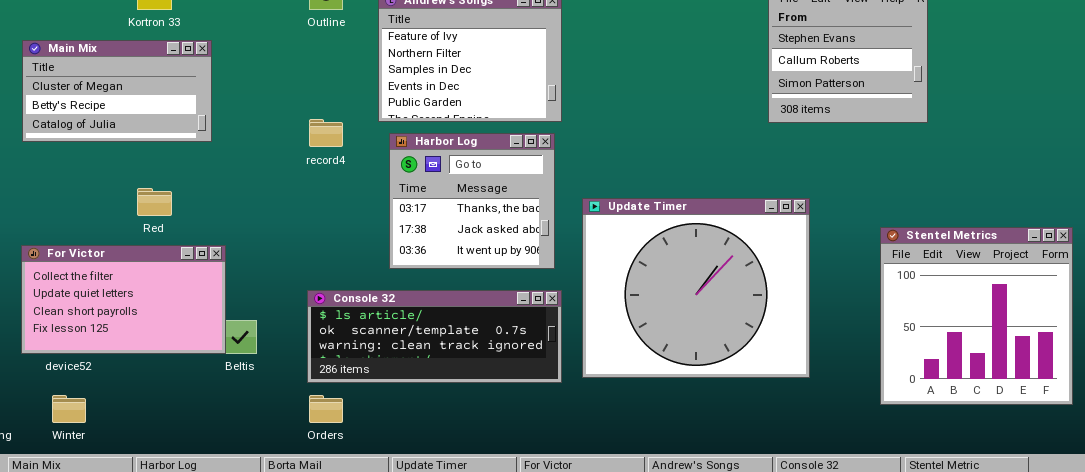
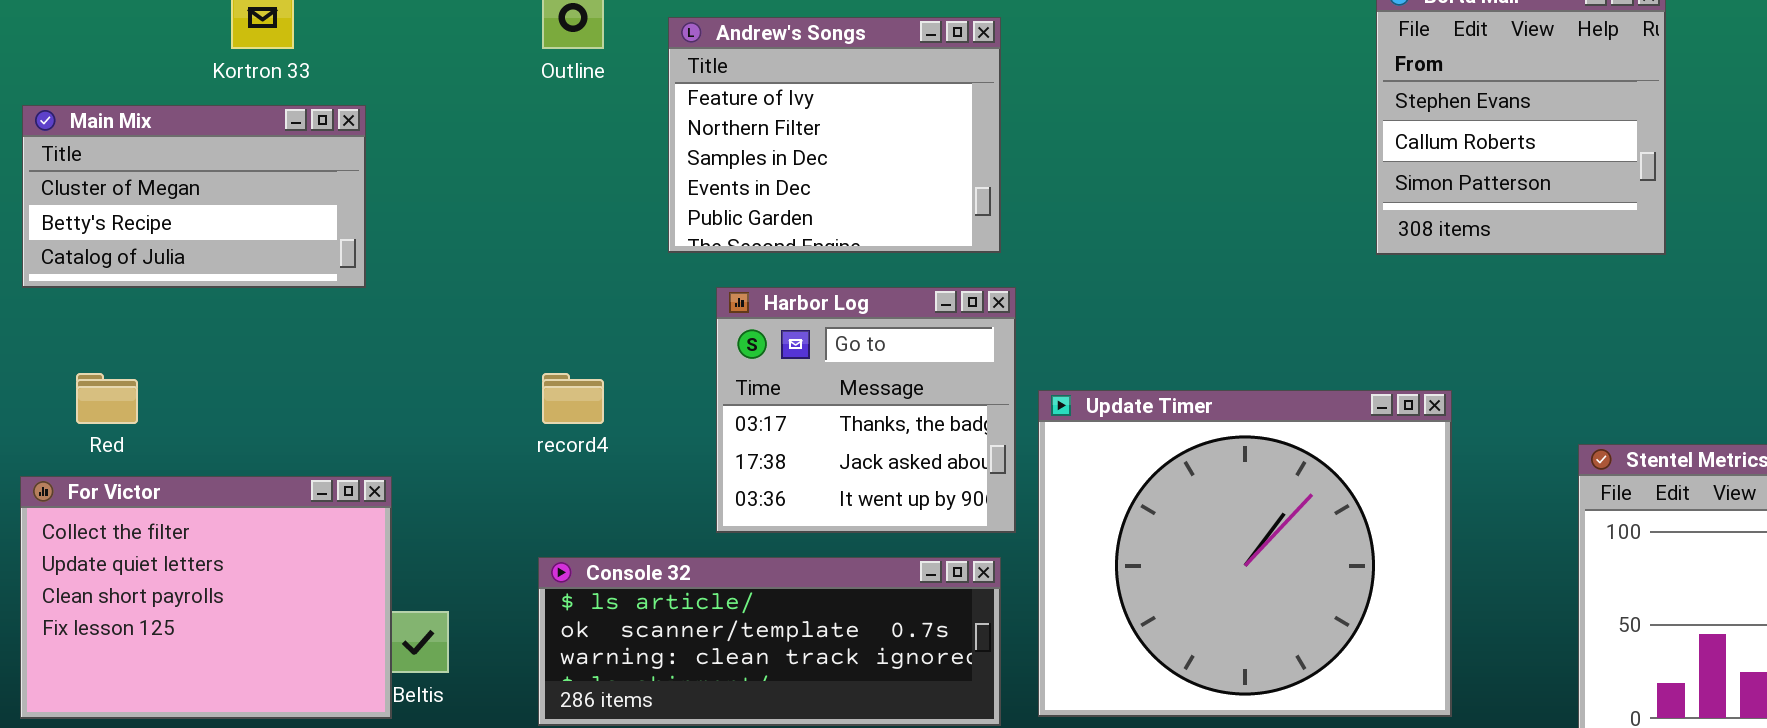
record4: [309,119,343,147] -> [542,373,604,424], moved
Harbor Log: [389,133,555,269] -> [716,287,1016,533], moved
Red: [137,188,172,216] -> [76,373,138,424], moved
For Victor: [21,245,226,354] -> [20,476,392,719], resized

